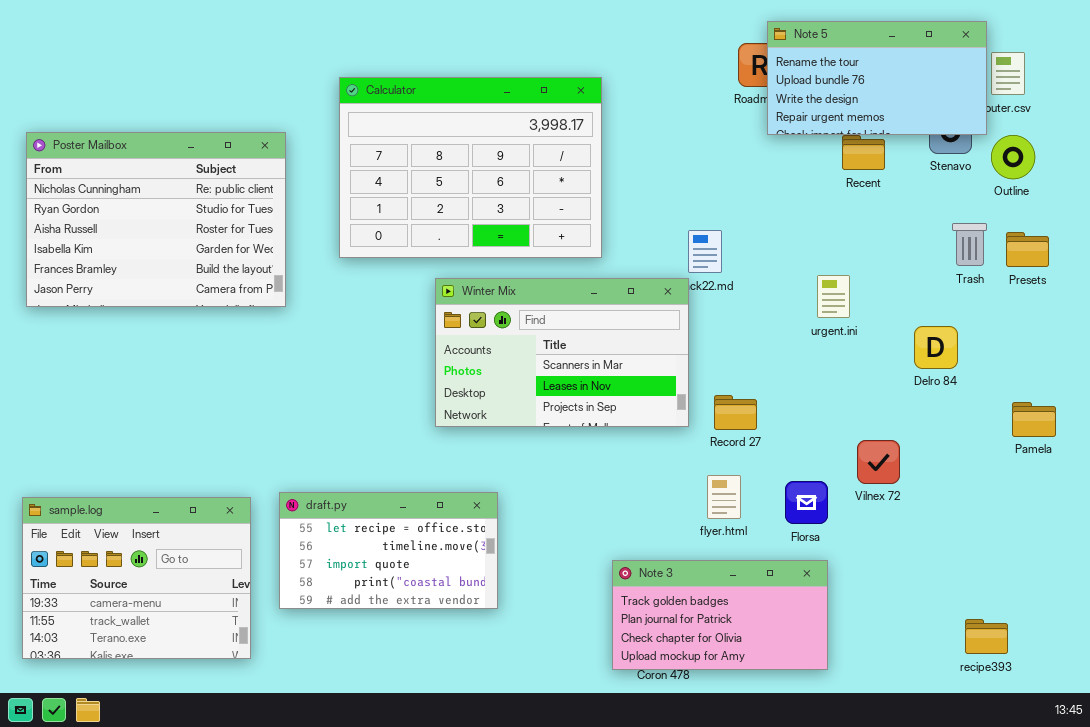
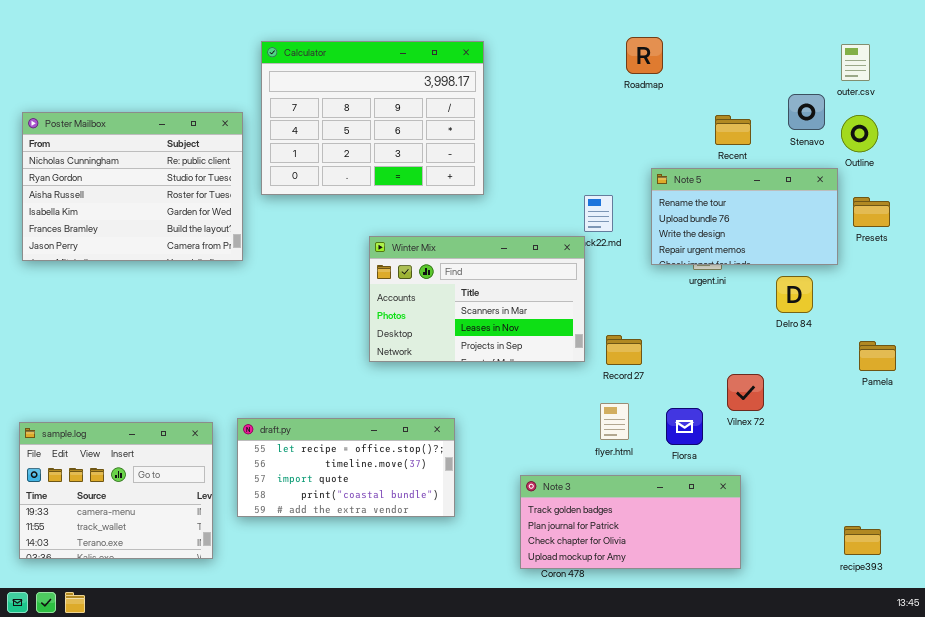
Note 5: [767,21,987,135] -> [651,168,838,265], moved
Calculator: [339,77,602,258] -> [261,41,484,195], moved
draft.py: [279,492,498,609] -> [237,418,455,517], resized
Note 3: [612,560,828,670] -> [520,475,741,569], resized
recipe393: [965,619,1008,654] -> [844,526,881,555], moved

